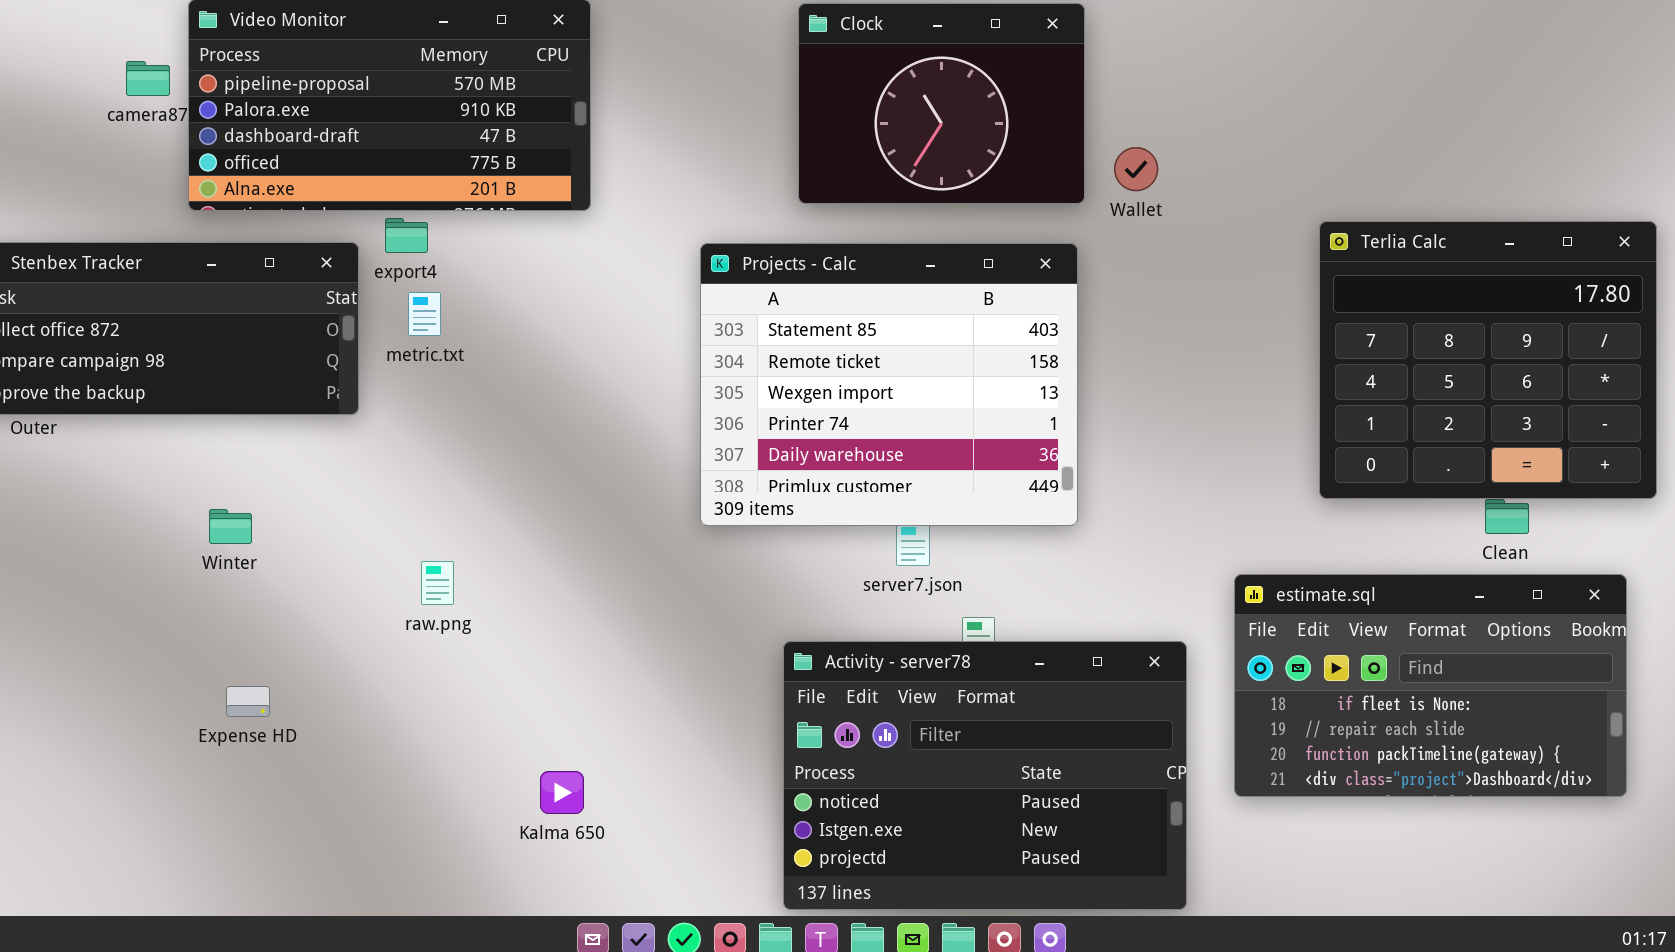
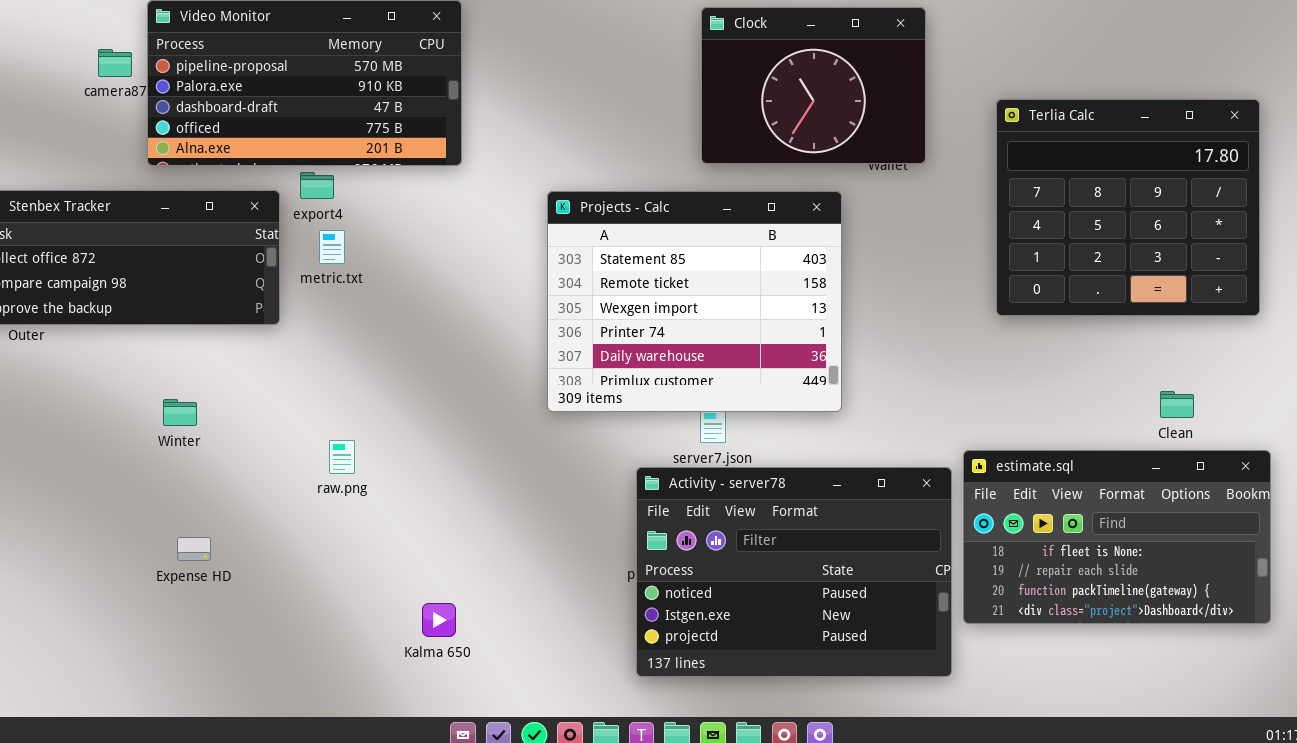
Clock: [798,3,1085,204] -> [701,7,926,164], moved
Terlia Calc: [1319,221,1657,499] -> [996,99,1260,316], moved
Activity - server78: [783,641,1187,910] -> [636,467,952,677], moved

